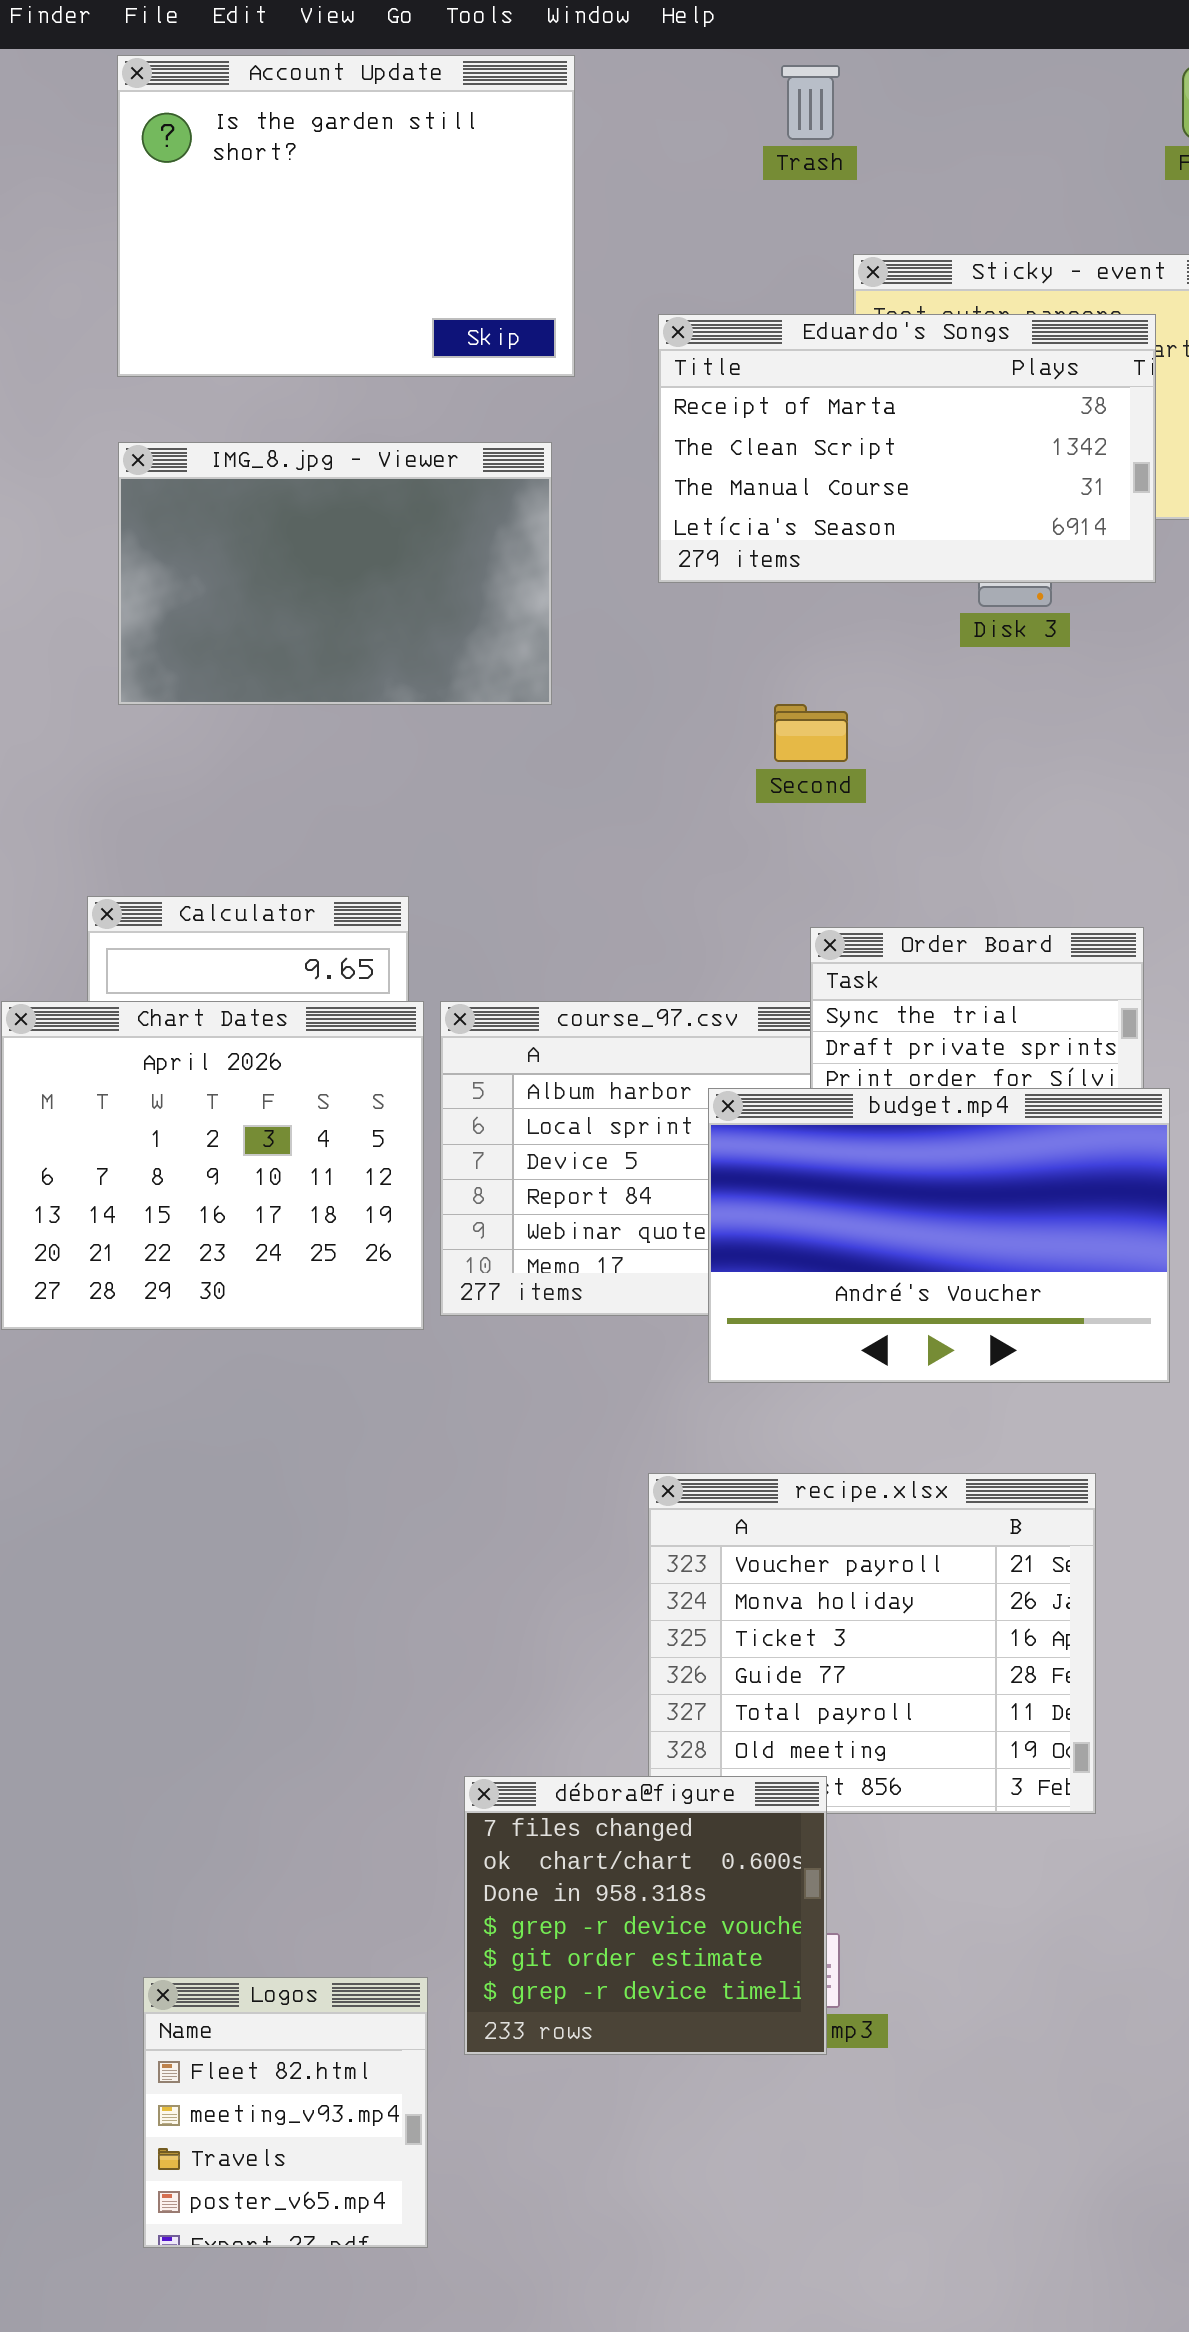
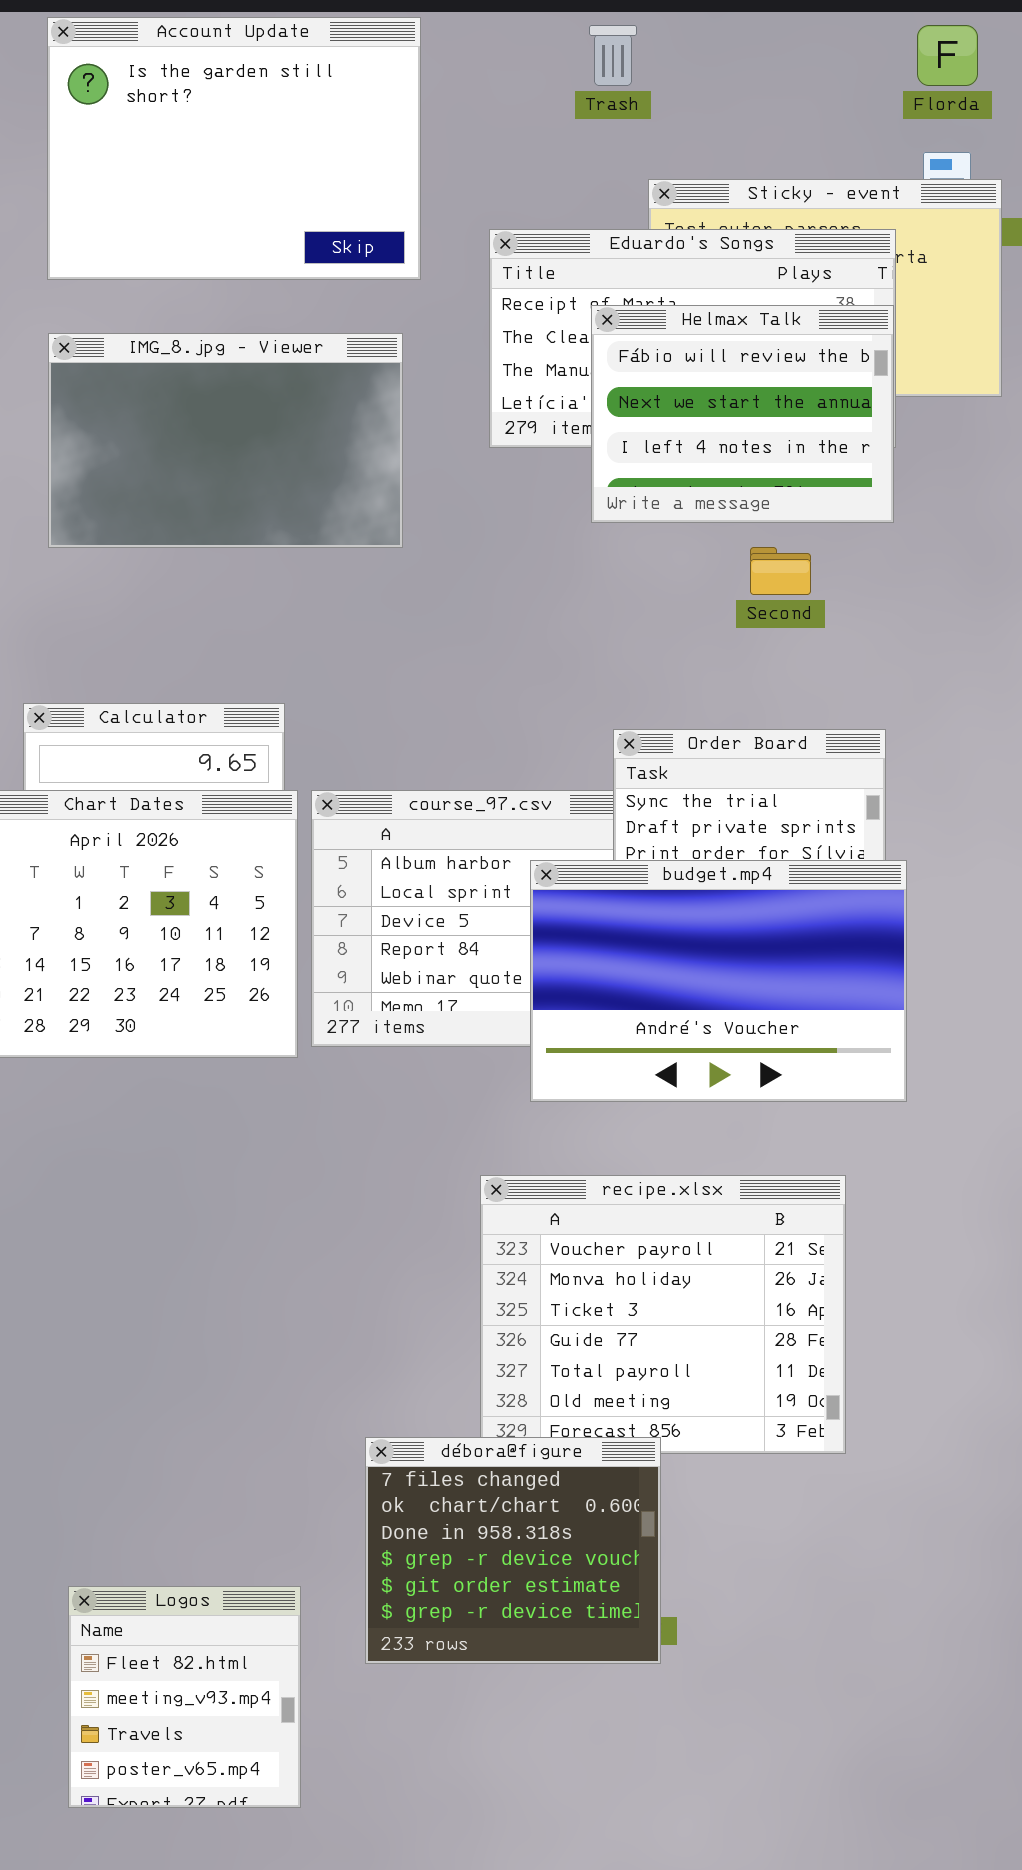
Helmax Talk: none -> [591,305,894,523], opened
Second: [774,704,848,762] -> [750,547,811,595], moved
débora@figure: [464,1776,827,2055] -> [365,1437,661,1664], moved

